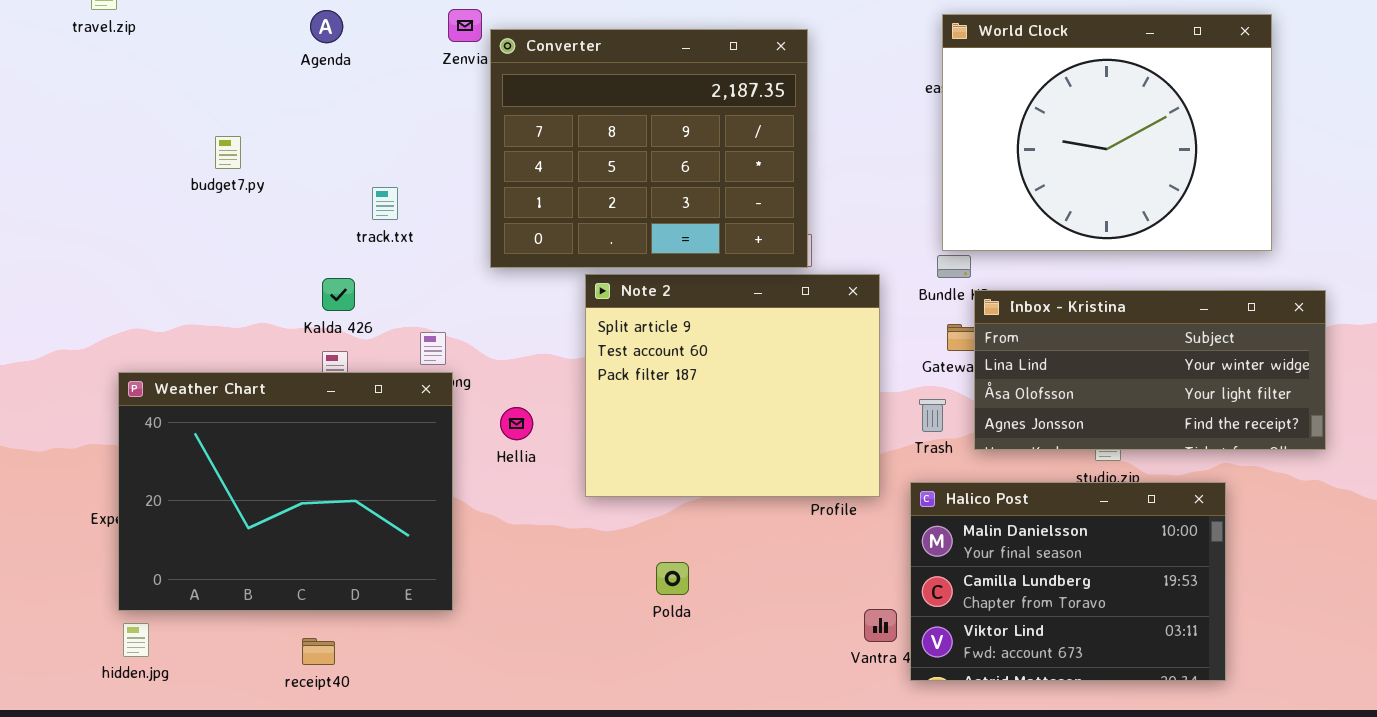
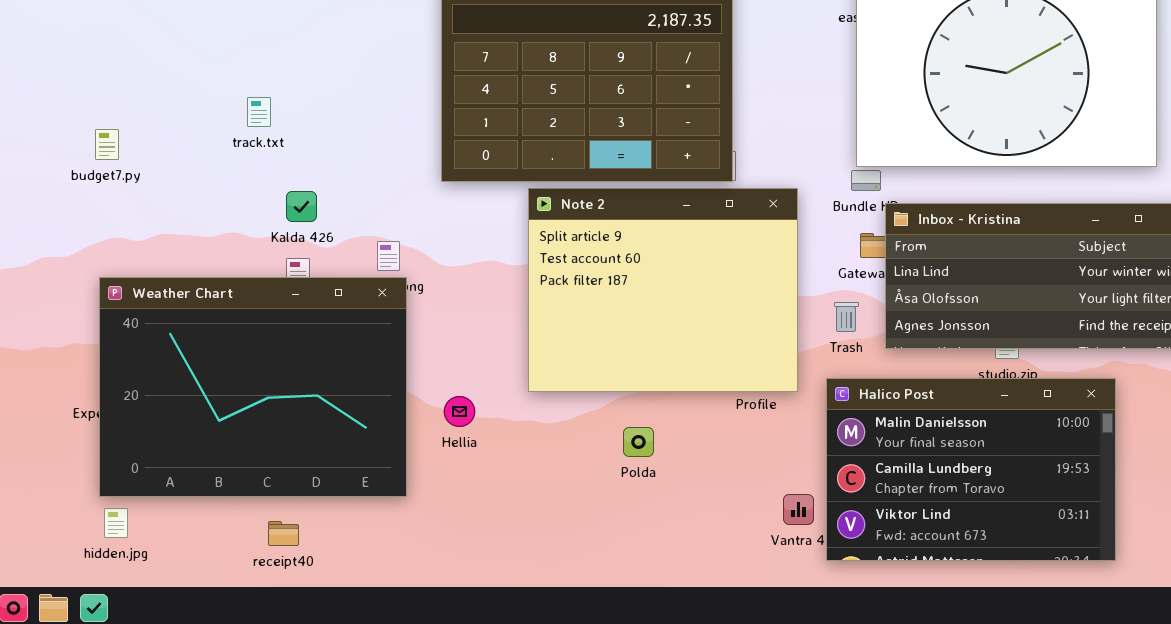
budget7.py: [215,136,241,169] -> [95,129,119,160], moved
track.txt: [372,187,398,220] -> [247,97,271,127], moved
Hellia: [500,407,533,440] -> [444,396,475,427], moved
Polda: [656,562,689,595] -> [623,427,654,457], moved

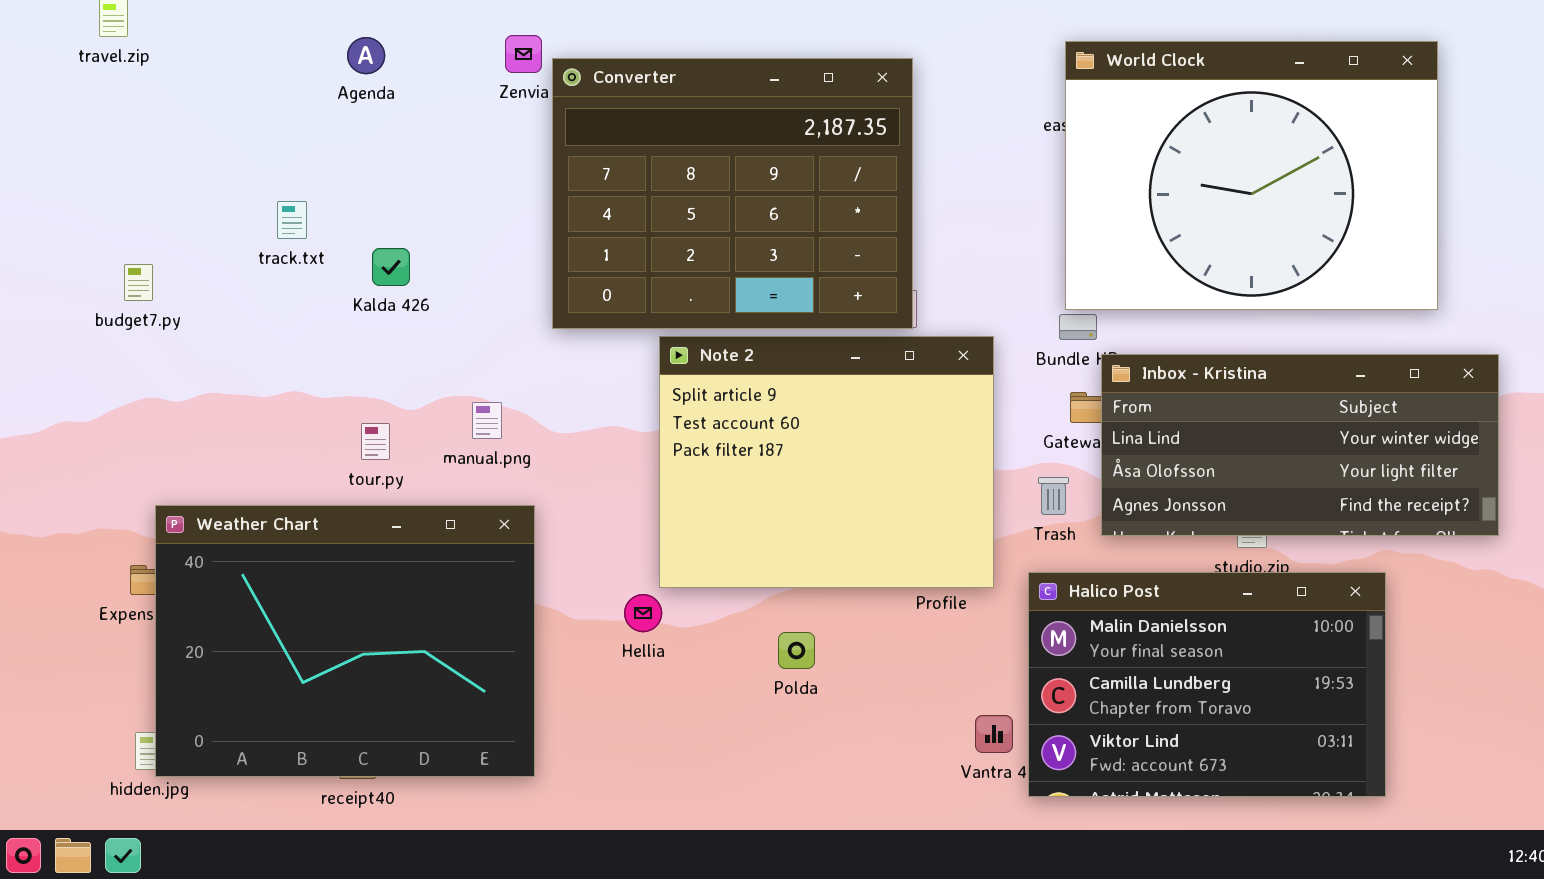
track.txt: [247,97,271,127] -> [277,201,307,239], moved
Kalda 426: [286,191,317,222] -> [372,248,410,286], moved
Weather Chart: [99,277,407,497] -> [155,505,535,777], moved
Hellia: [444,396,475,427] -> [624,594,662,632], moved

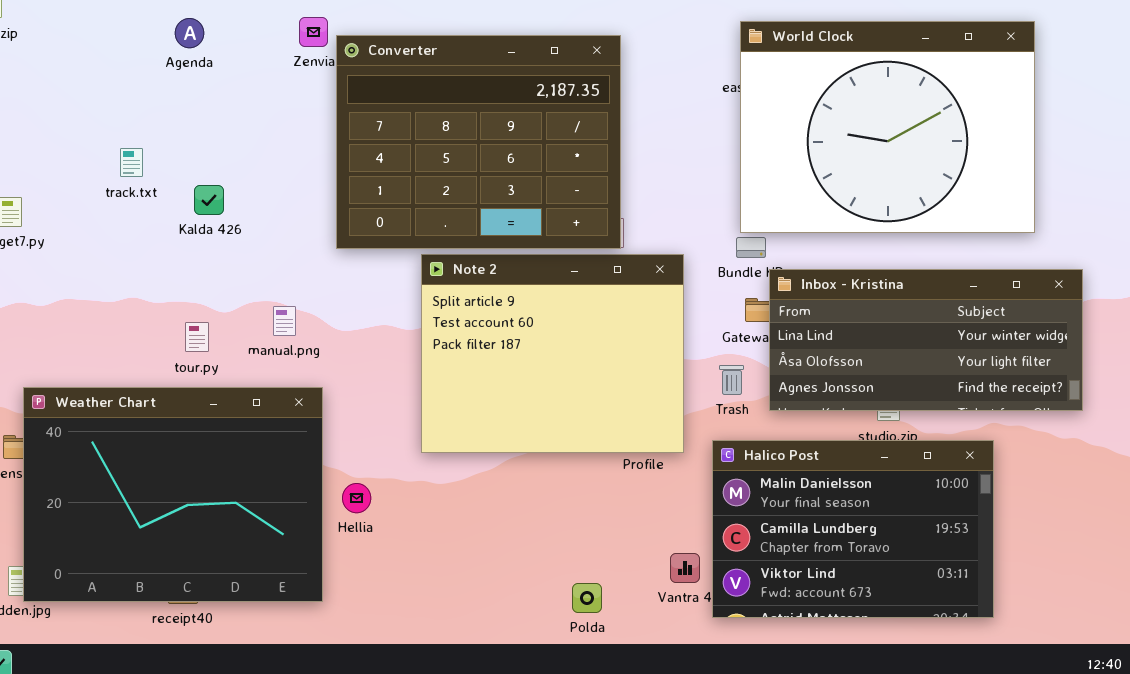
Hellia: [624,594,662,632] -> [342,483,371,513], moved
Polda: [778,632,815,669] -> [572,583,602,613], moved

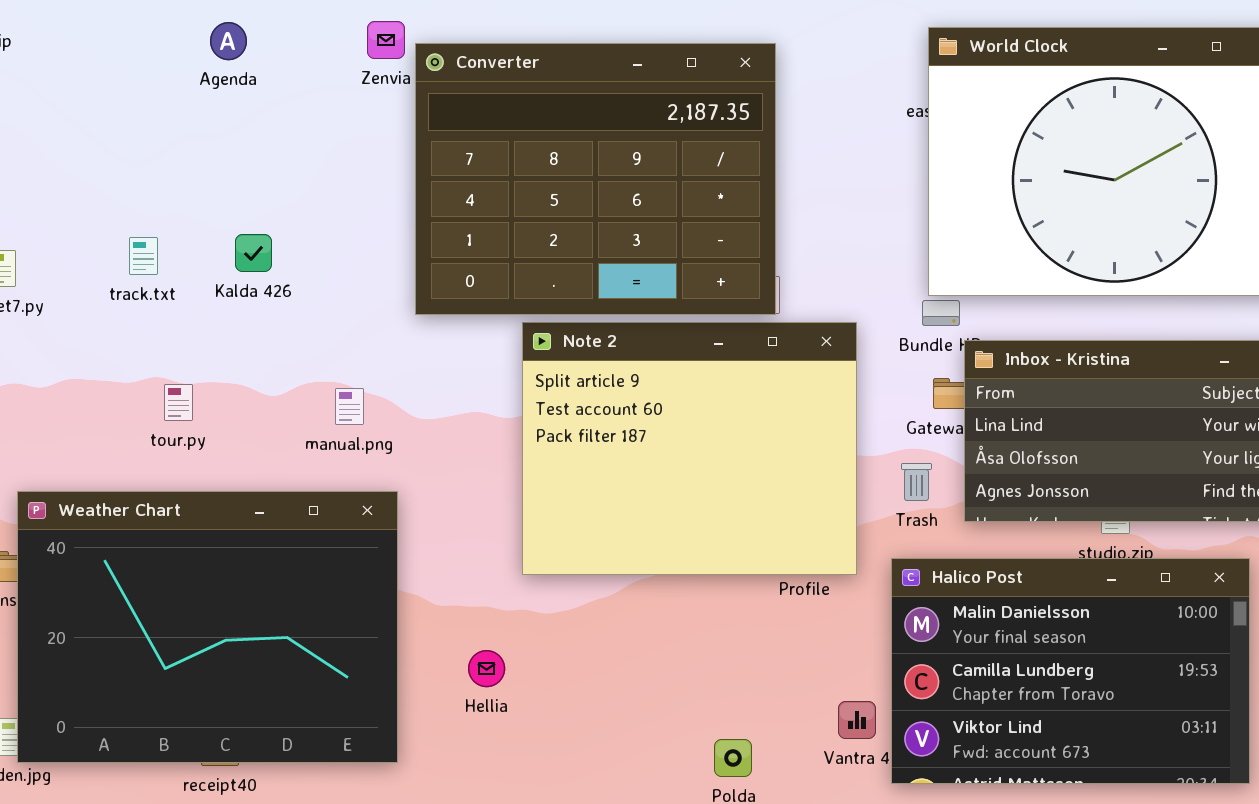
track.txt: [120,148,143,177] -> [129,237,158,275], moved
tour.py: [185,322,209,352] -> [164,384,193,421], moved
Hellia: [342,483,371,513] -> [468,650,505,687], moved

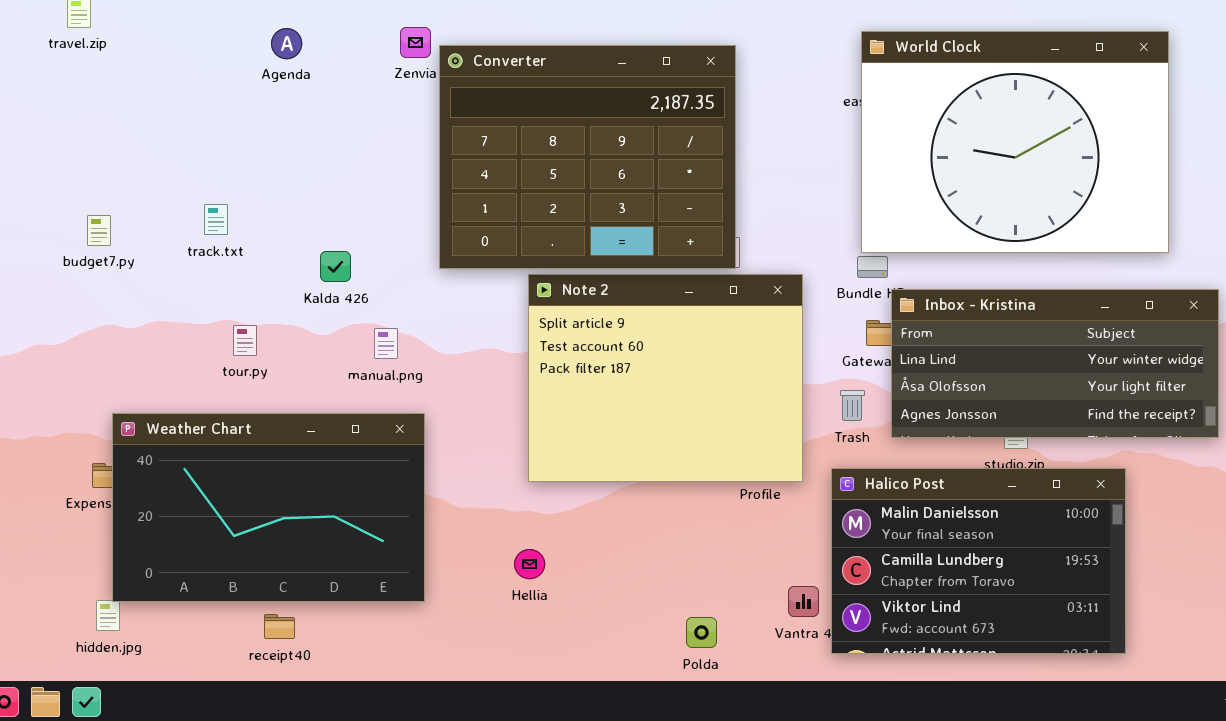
Kalda 426: [235,234,272,272] -> [320,251,351,282], moved
Weather Chart: [17,491,398,763] -> [112,413,425,602], resized
Hellia: [468,650,505,687] -> [514,549,545,579], moved

